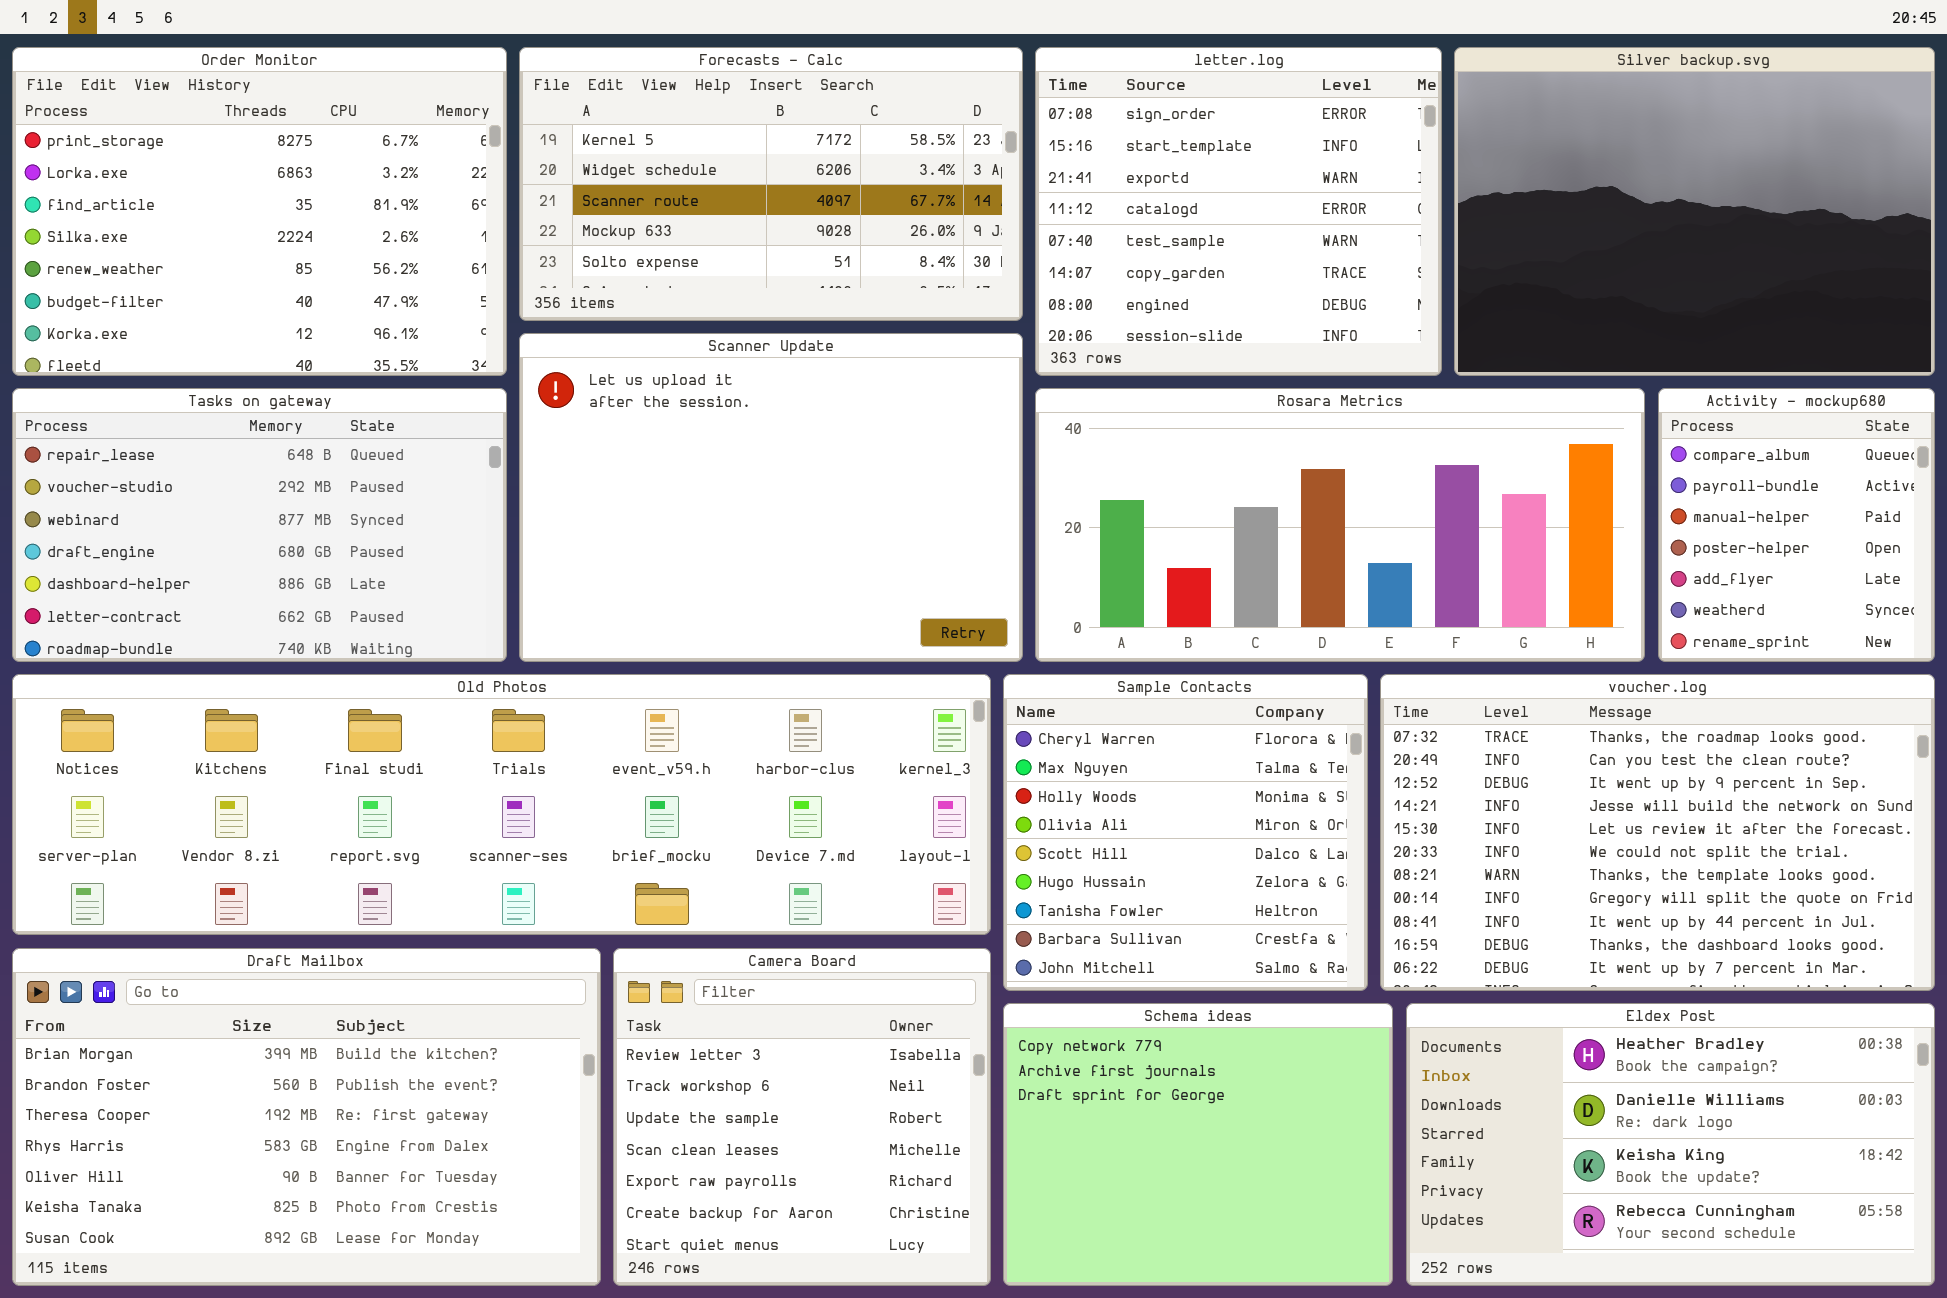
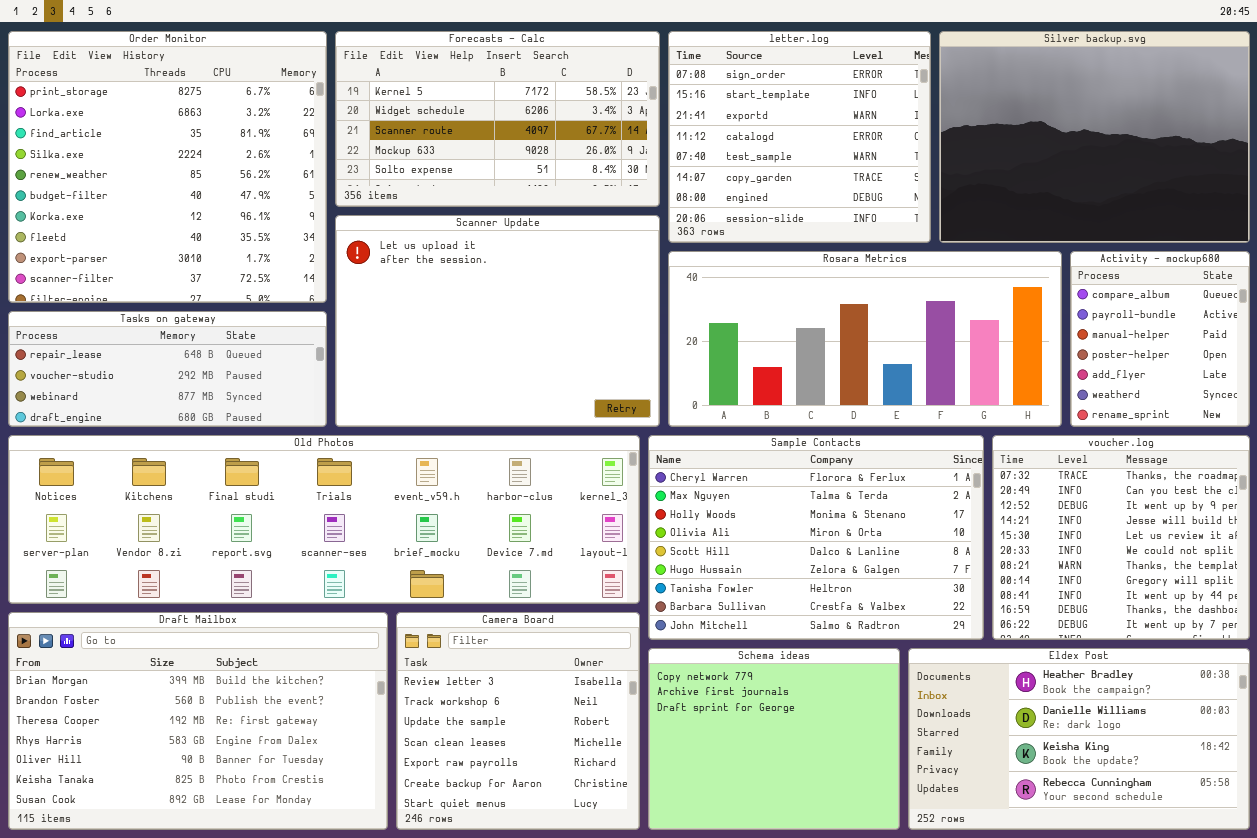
Order Monitor: [12,47,507,376] -> [8,31,327,303], resized
Tasks on gateway: [12,388,507,662] -> [8,311,327,427], resized
Sample Contacts: [1003,674,1368,991] -> [648,435,984,640], resized
voucher.log: [1380,674,1935,991] -> [992,435,1250,640], resized

